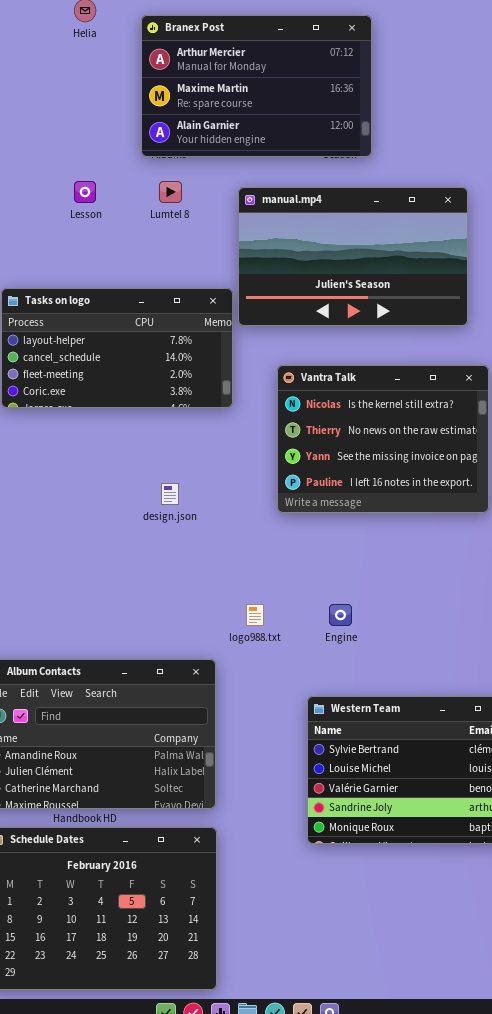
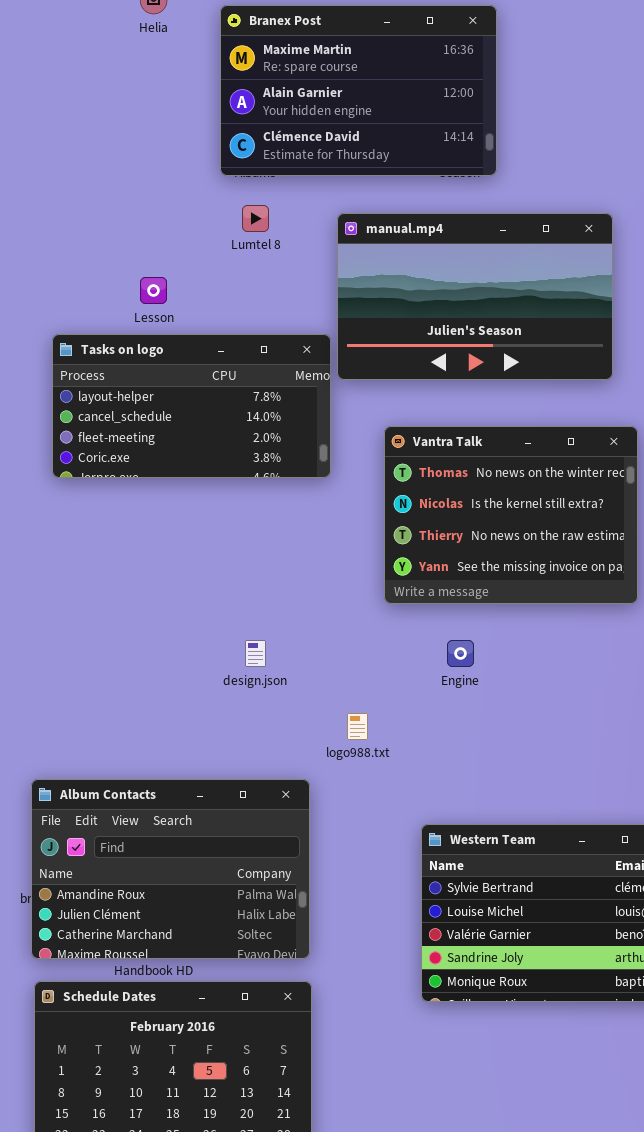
Branex Post: [141,15,372,157] -> [220,5,497,176], scrolled down 1 row
Lesson: [74,181,96,203] -> [140,277,167,304], moved
Vantra Talk: [277,365,489,513] -> [384,426,638,604], scrolled up 1 row
design.json: [161,483,179,505] -> [245,640,266,667], moved
Engine: [329,604,352,626] -> [447,640,474,667], moved

